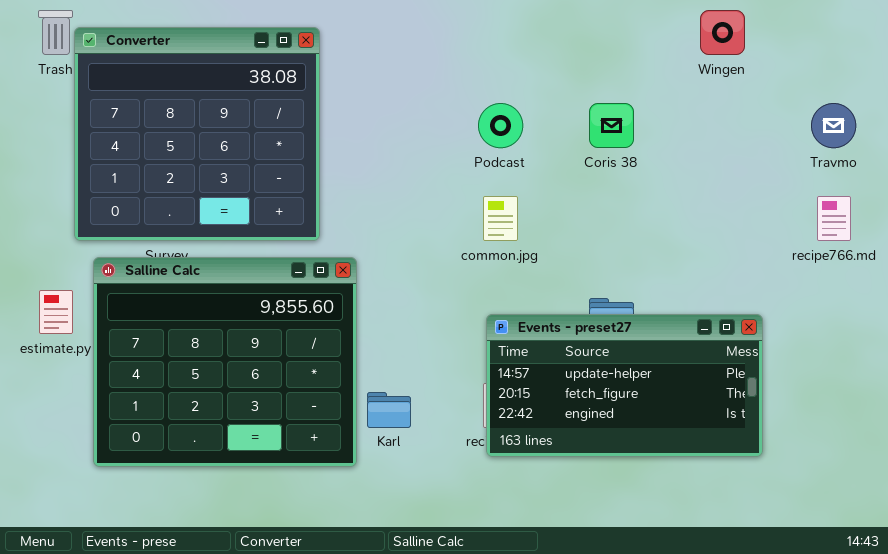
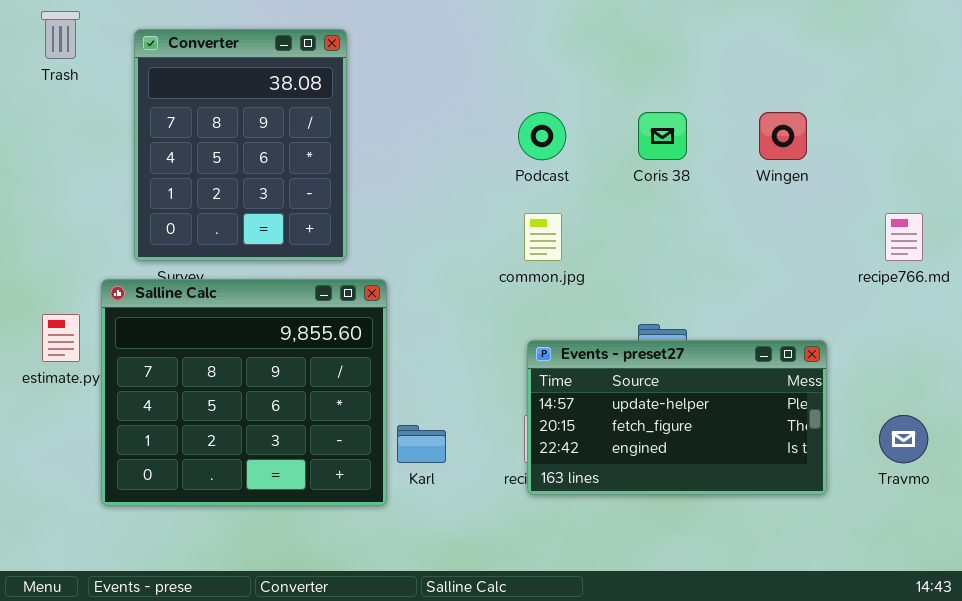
Wingen: [700,10,745,55] -> [759,112,807,160], moved
Converter: [74,27,320,241] -> [134,29,347,261], resized
Travmo: [811,103,856,148] -> [879,415,928,463], moved

